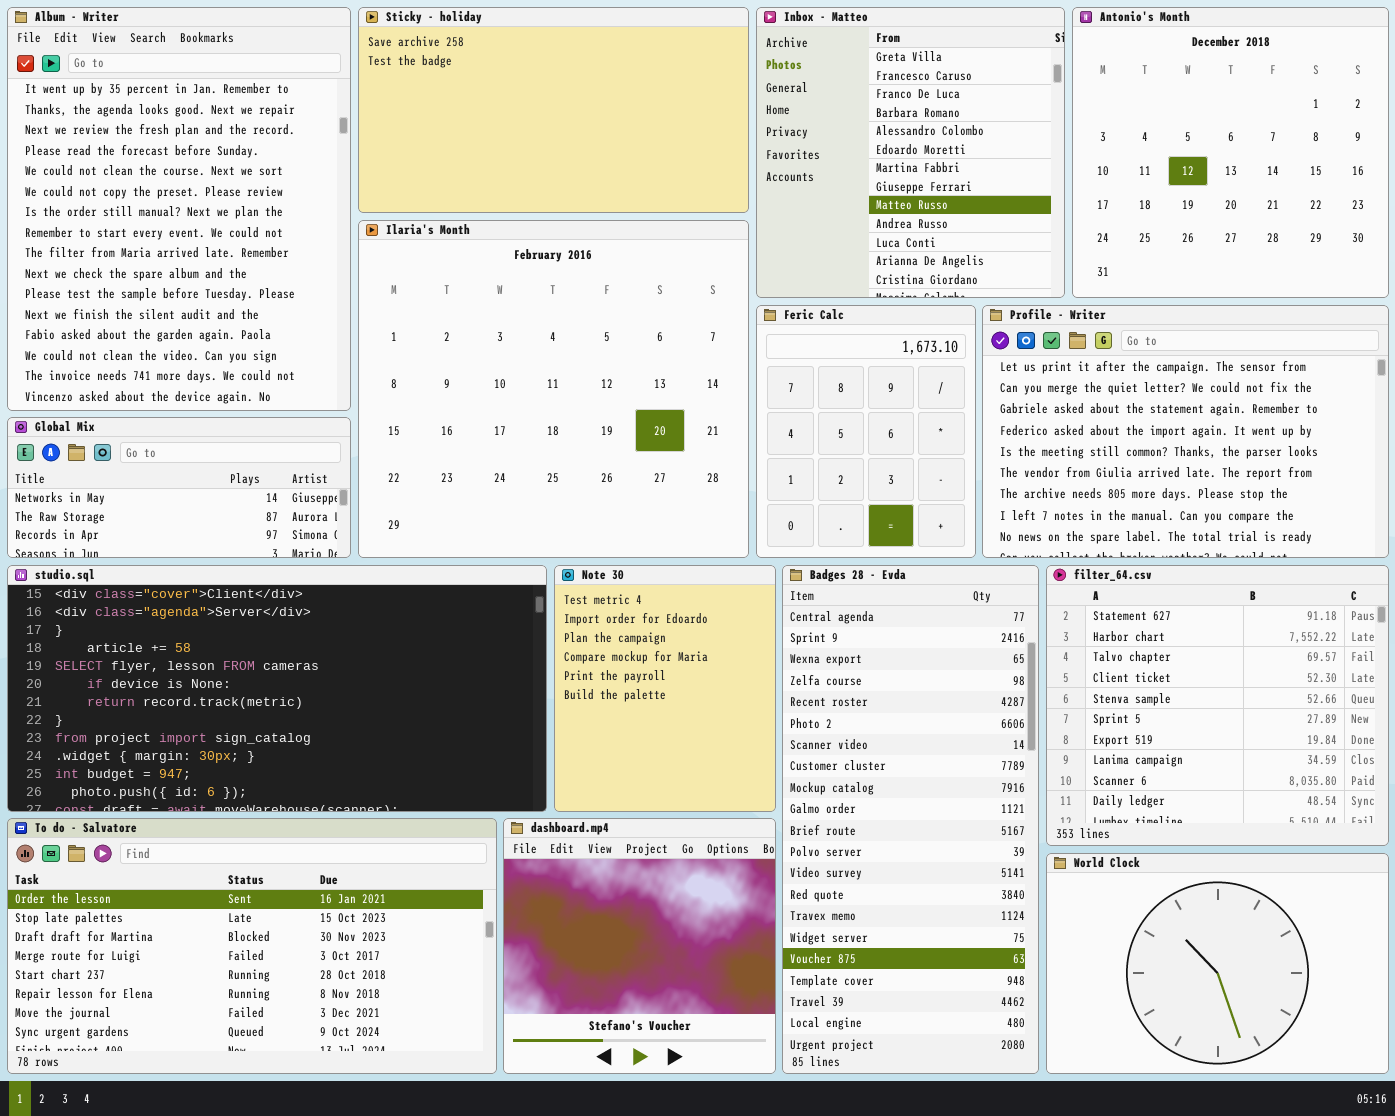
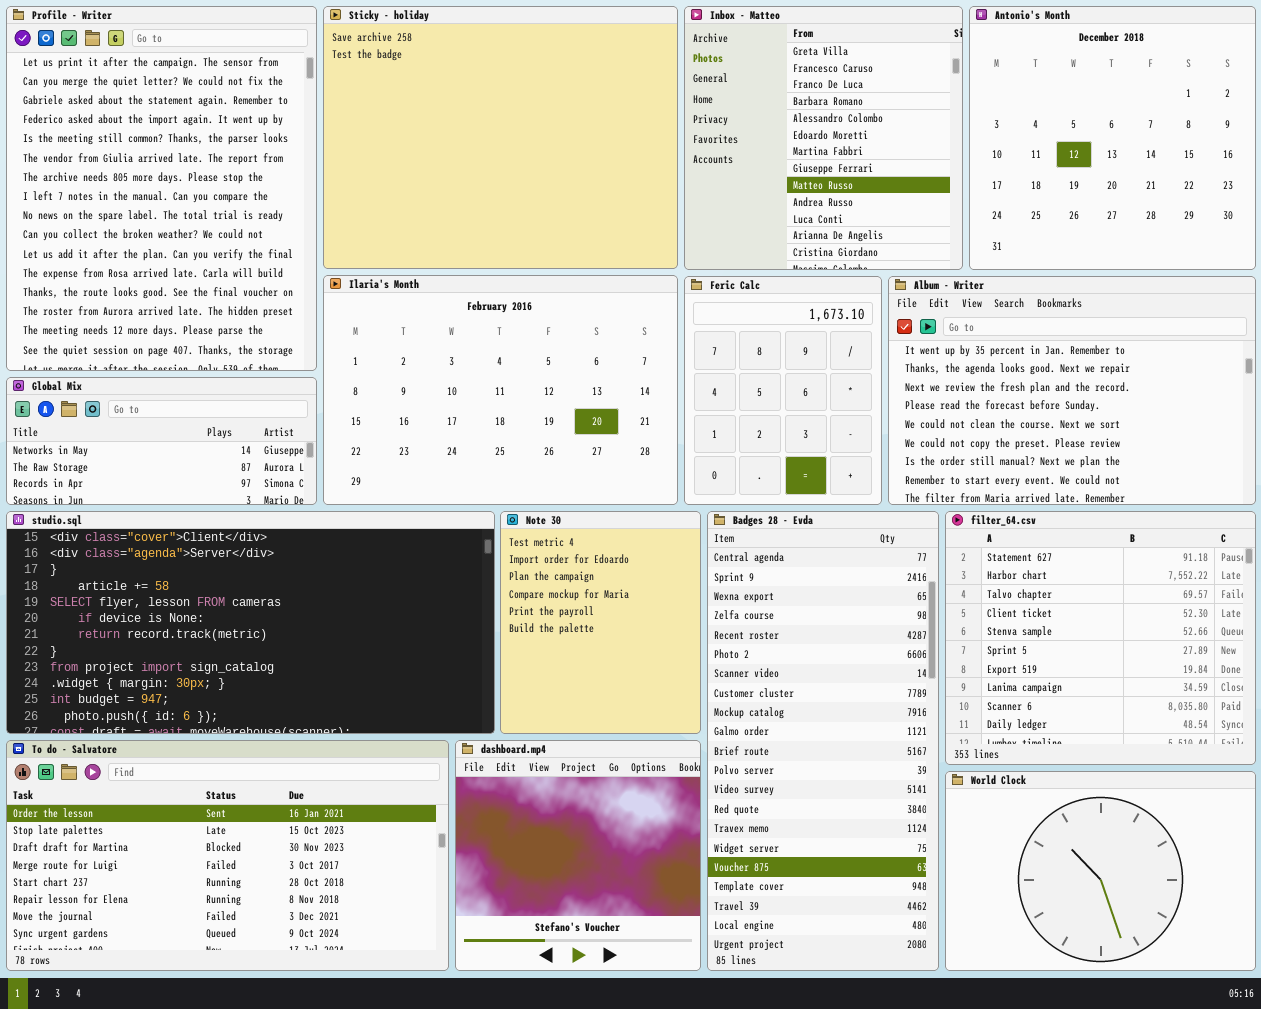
Album - Writer: [7,7,351,411] -> [888,276,1256,505], moved, resized
Sticky - holiday: [358,7,749,213] -> [323,6,678,269], resized
Ilaria's Month: [358,220,749,558] -> [323,275,678,505], resized
Profile - Writer: [982,305,1389,558] -> [6,6,317,371], moved, resized

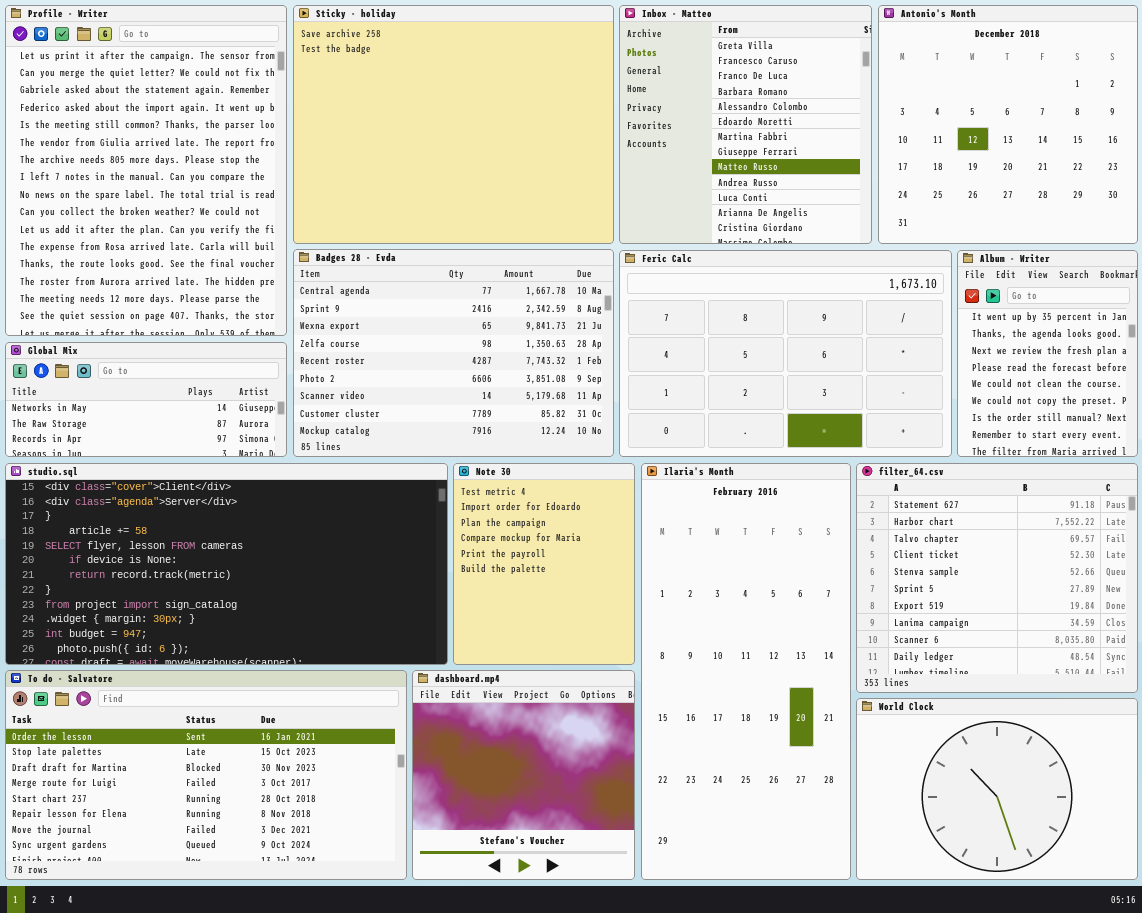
Ilaria's Month: [323,275,678,505] -> [641,463,851,880], moved, resized
Feric Calc: [684,276,882,505] -> [619,250,952,457], resized
Album - Writer: [888,276,1256,505] -> [957,250,1138,457], resized
Badges 28 - Evda: [707,511,939,971] -> [293,249,614,457], moved, resized

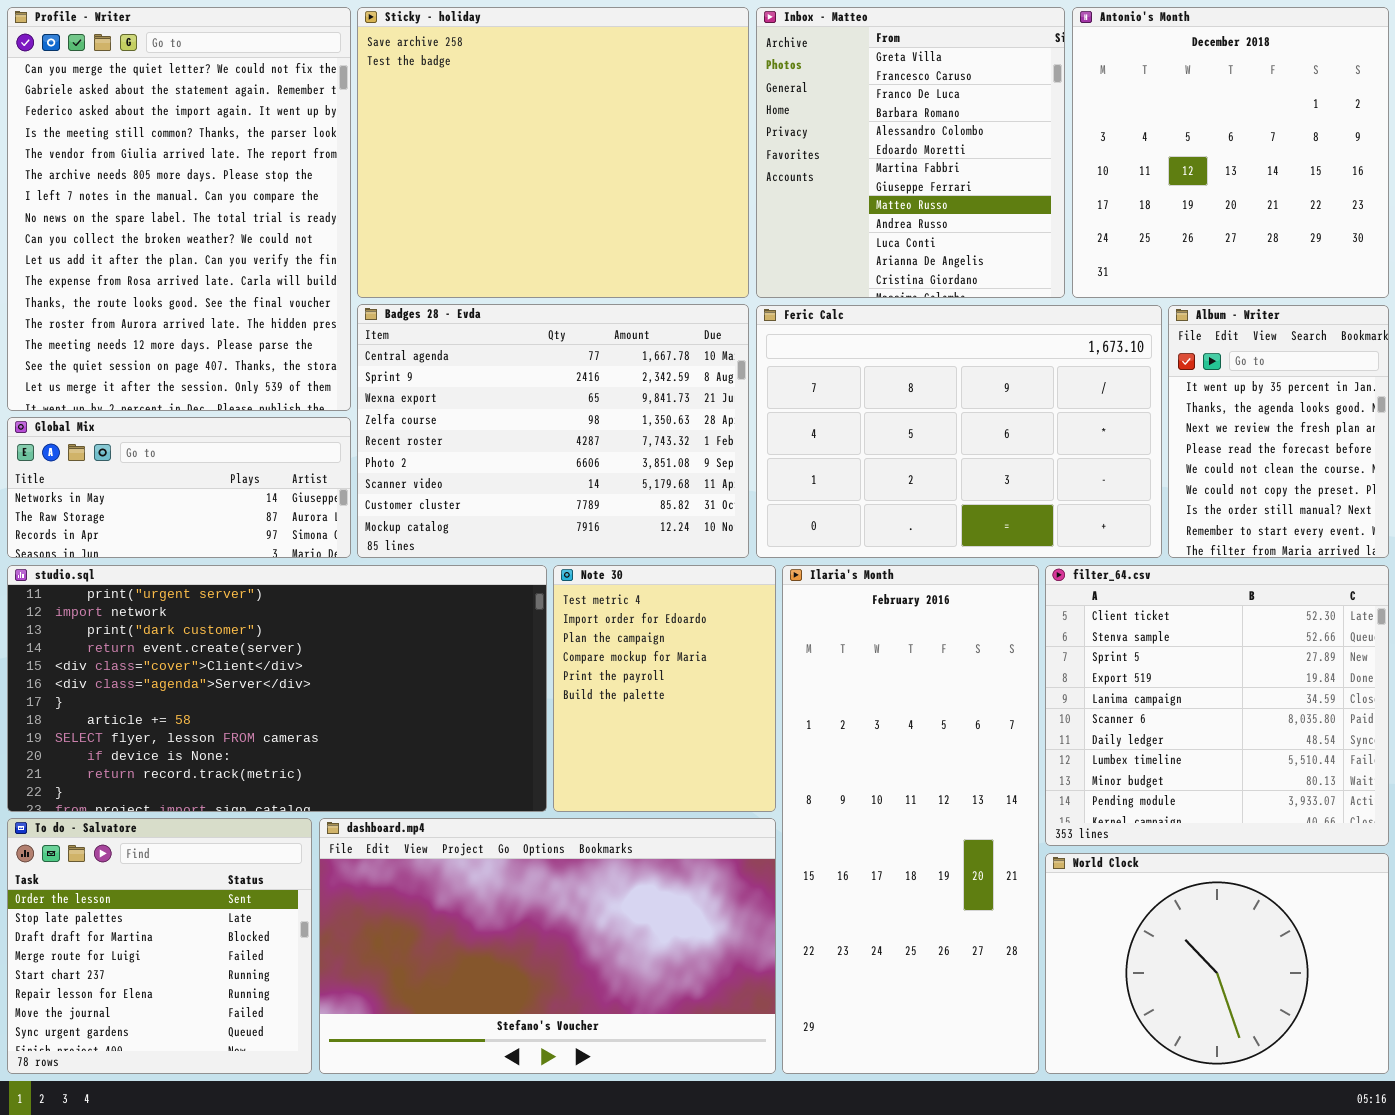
Profile - Writer: [5,5,287,336] -> [7,7,351,411], scrolled down 1 row
studio.sql: [5,463,448,665] -> [7,565,547,812], scrolled up 4 rows
filter_64.csv: [856,463,1138,693] -> [1045,565,1389,846], scrolled down 3 rows
To do - Salvatore: [5,670,407,880] -> [7,818,312,1074], resized
dashboard.mp4: [412,670,635,880] -> [319,818,776,1074], resized

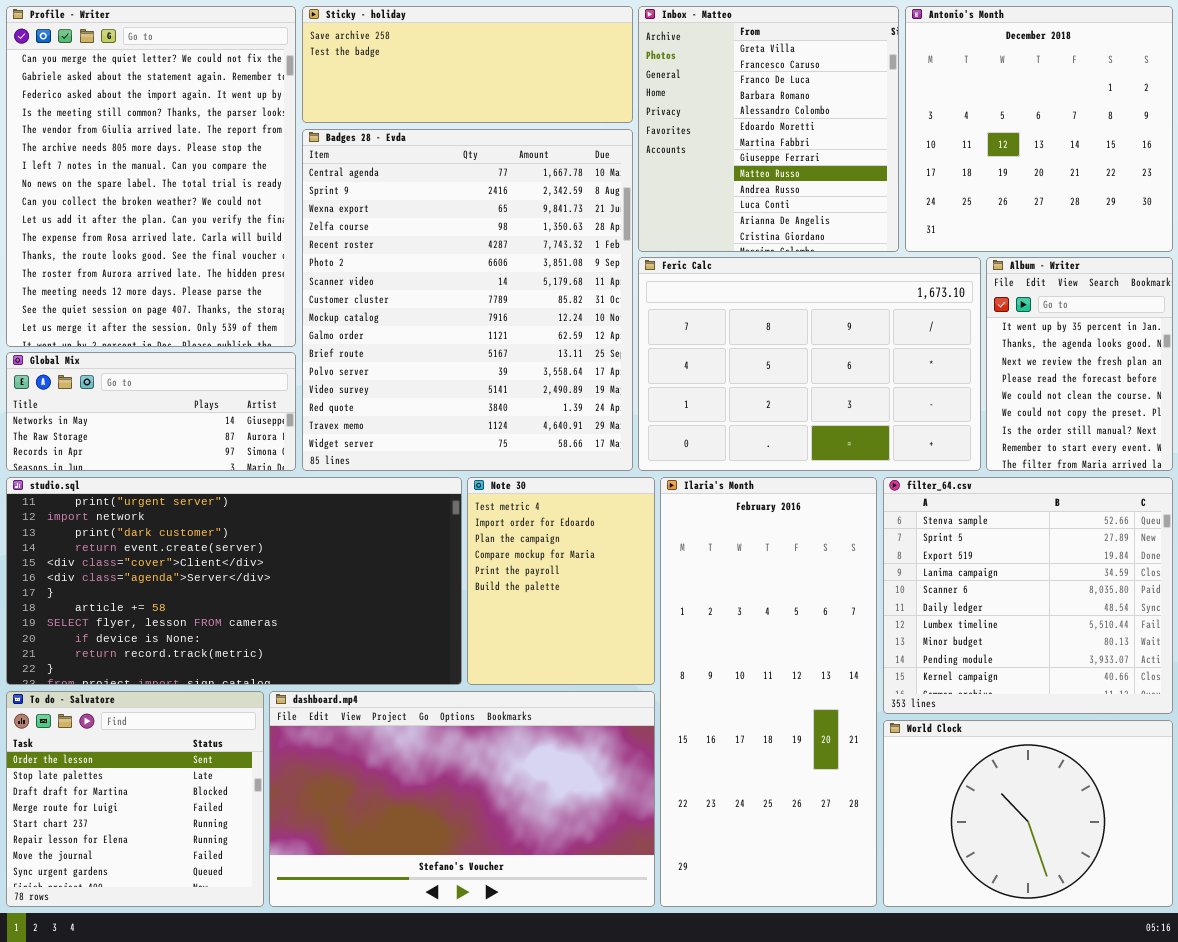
Sticky - holiday: [357,7,749,298] -> [302,6,633,123], resized
Badges 28 - Evda: [357,304,749,558] -> [302,129,633,471], resized
filter_64.csv: [1045,565,1389,846] -> [883,477,1173,714], scrolled down 1 row

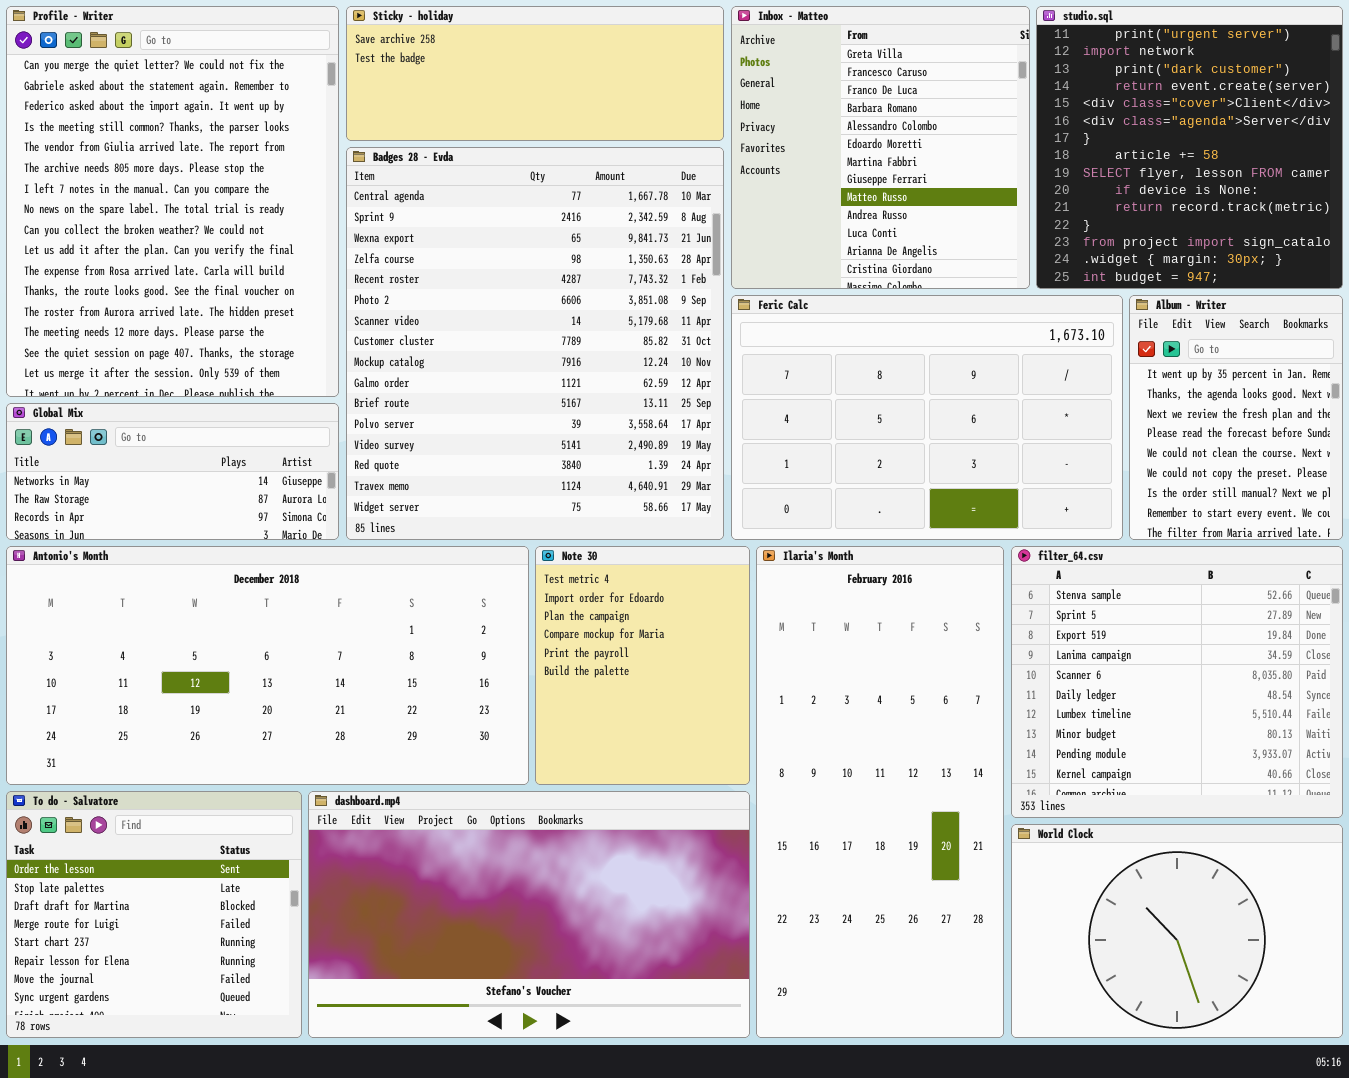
Antonio's Month: [905,6,1173,252] -> [6,546,529,785], moved, resized
studio.sql: [6,477,462,685] -> [1036,6,1343,289], moved, resized

